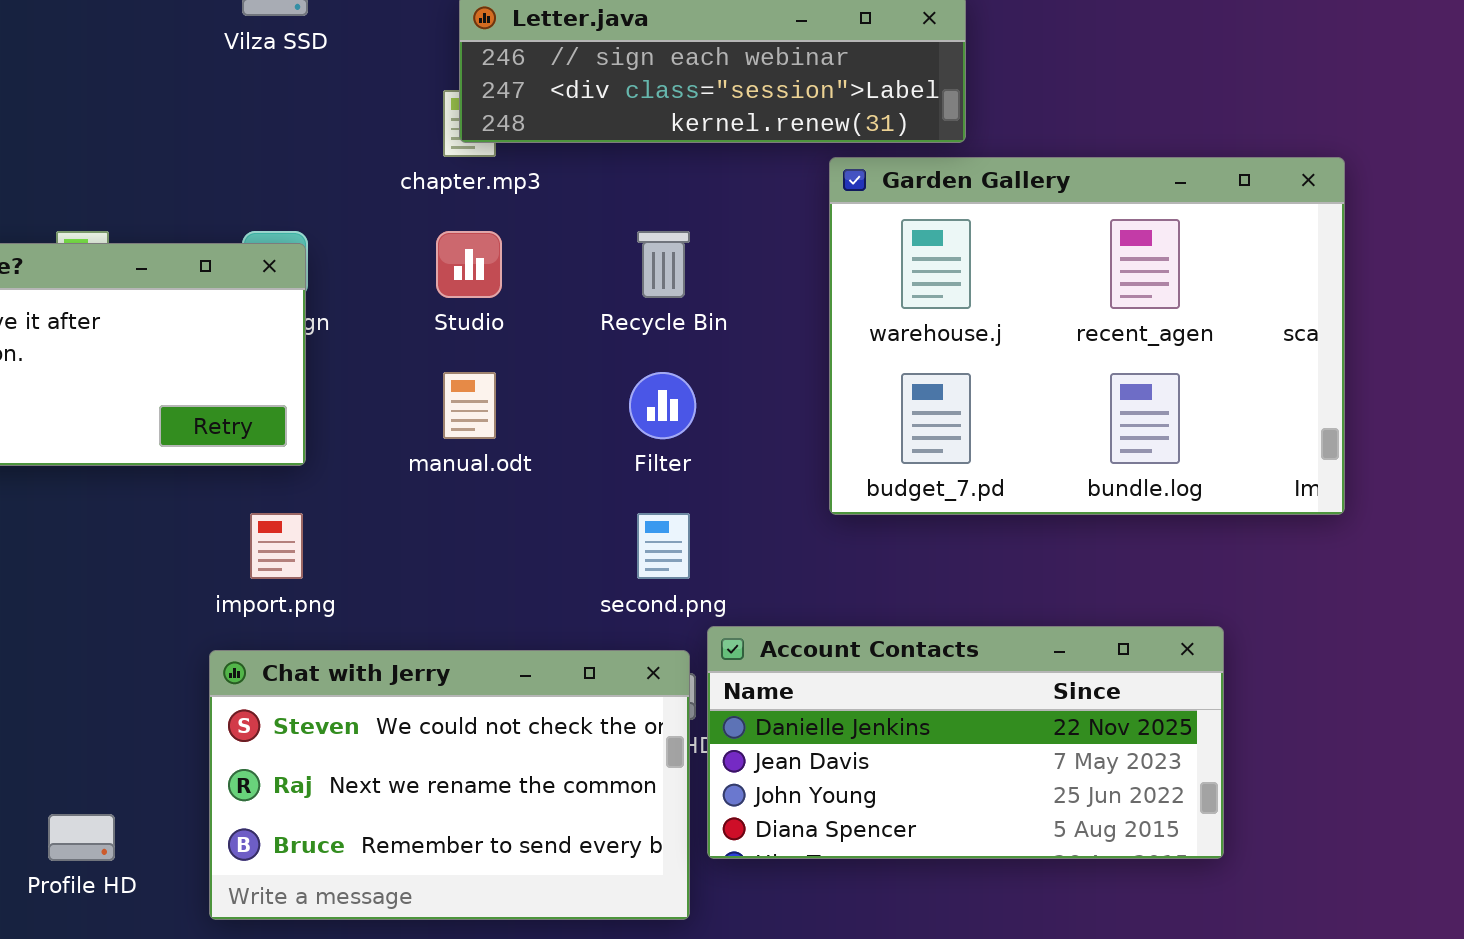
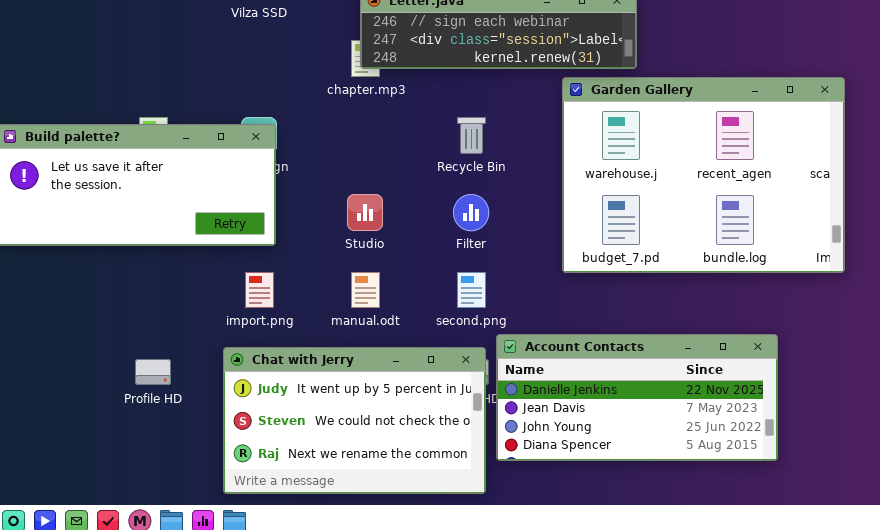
Studio: [436,231,502,298] -> [347,194,383,231], moved
manual.odt: [443,372,496,439] -> [351,272,380,308], moved
Chat with Jerry: [209,650,690,920] -> [223,347,486,494], scrolled up 1 row
Profile HD: [48,814,115,861] -> [135,359,171,385], moved

